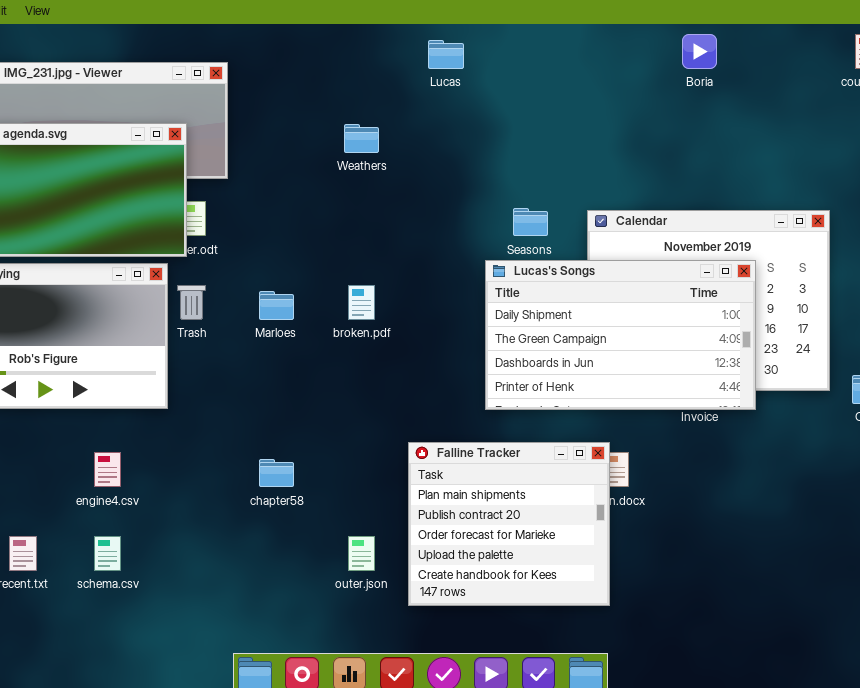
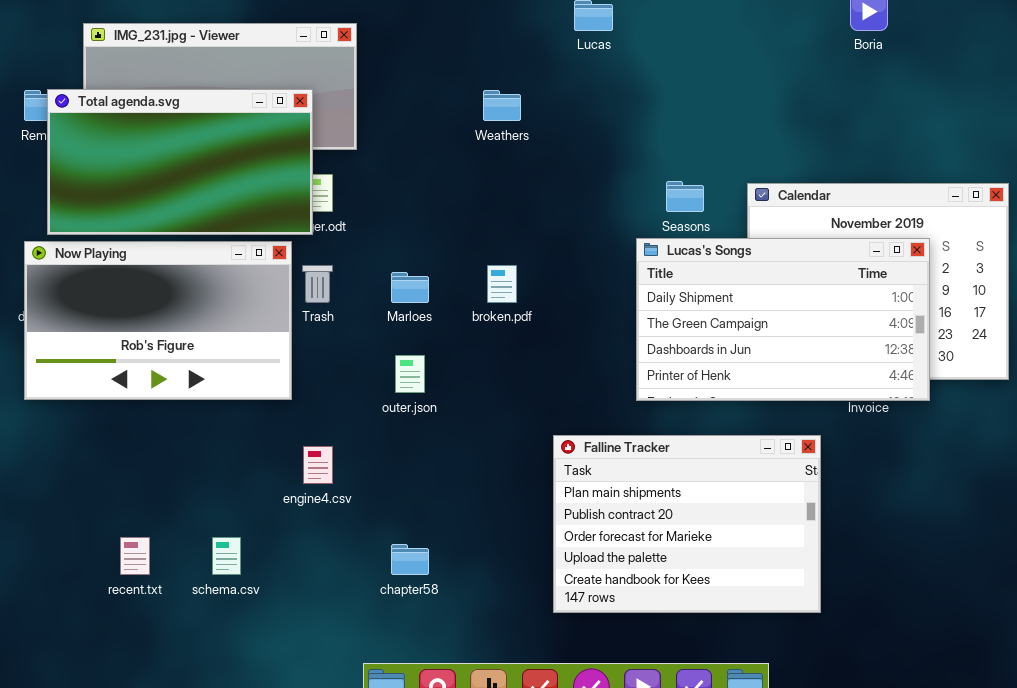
Falline Tracker: [408,442,610,606] -> [553,435,821,613], resized
engine4.csv: [94,452,121,487] -> [303,446,333,484], moved
chapter58: [259,459,294,487] -> [391,544,429,575], moved
outer.json: [348,536,375,571] -> [395,355,425,393], moved

